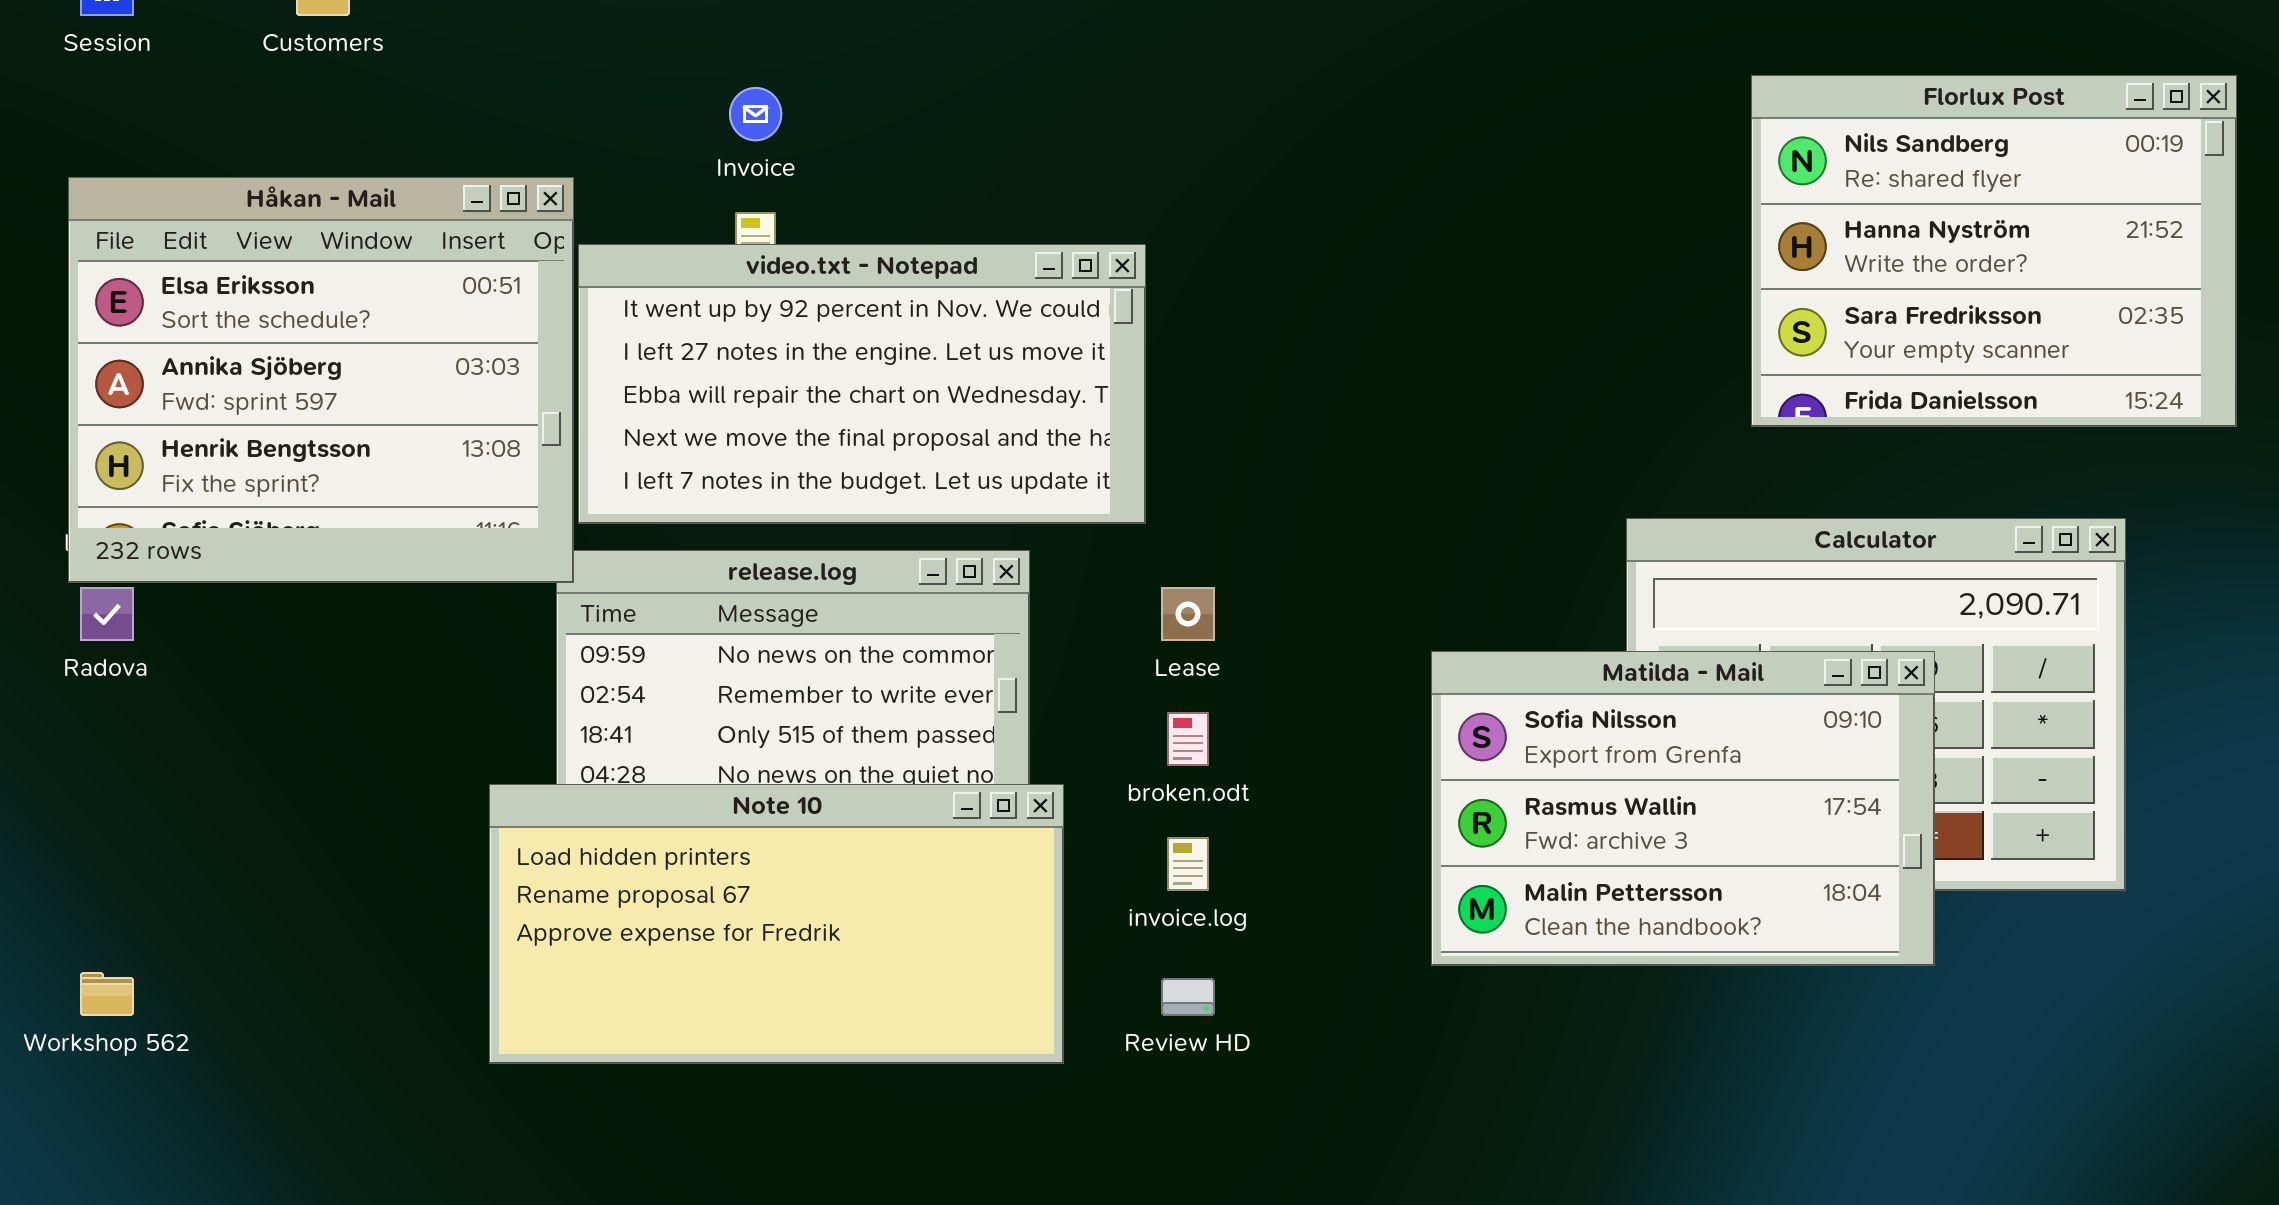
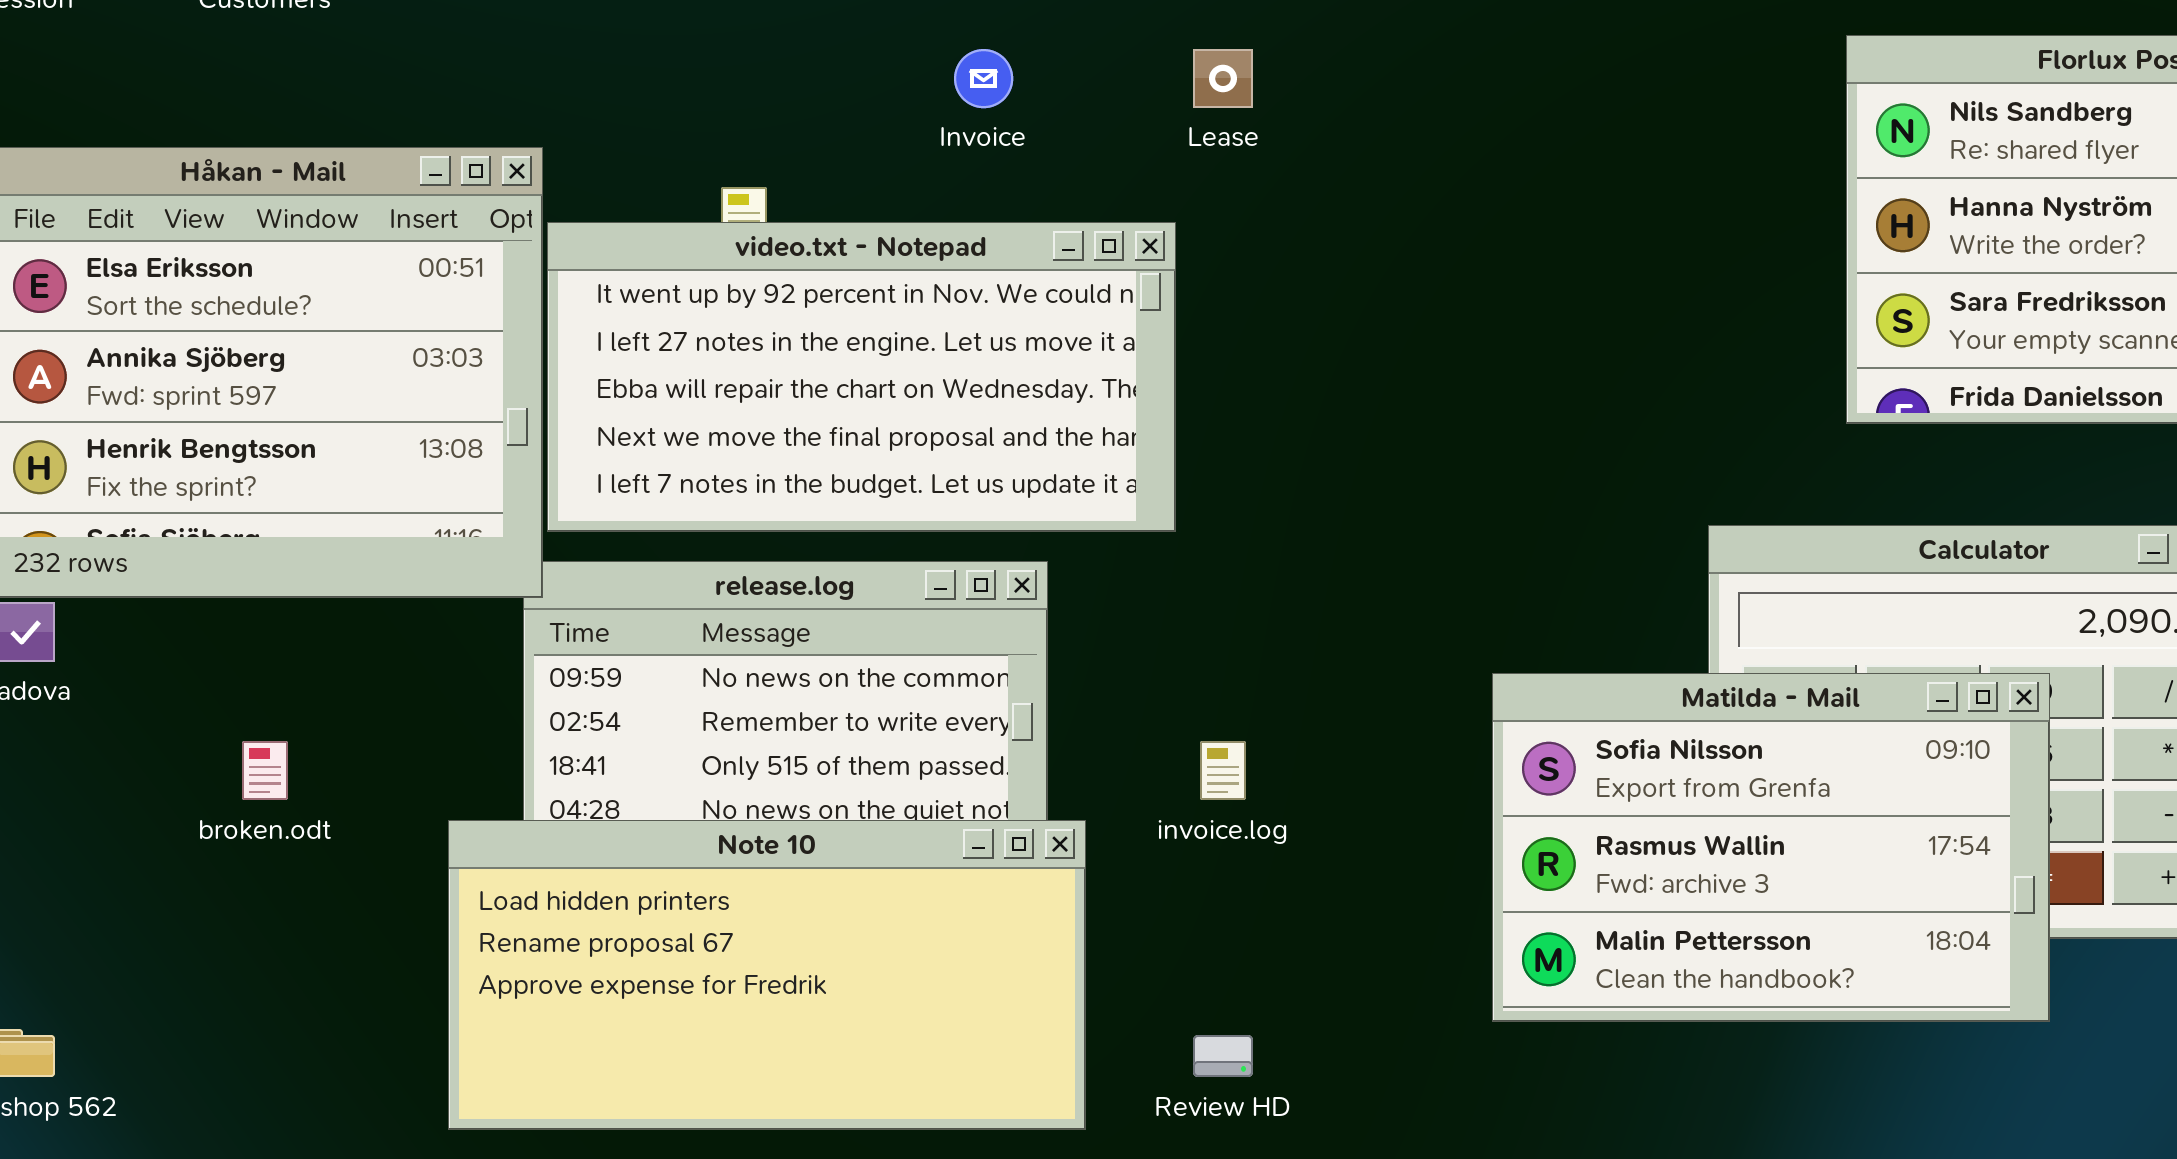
Invoice: [729,87,782,141] -> [954,49,1013,108], moved
Lease: [1161,587,1215,641] -> [1193,49,1253,108], moved
broken.odt: [1167,712,1209,766] -> [242,741,288,800], moved
invoice.log: [1167,837,1209,891] -> [1200,741,1246,800], moved

